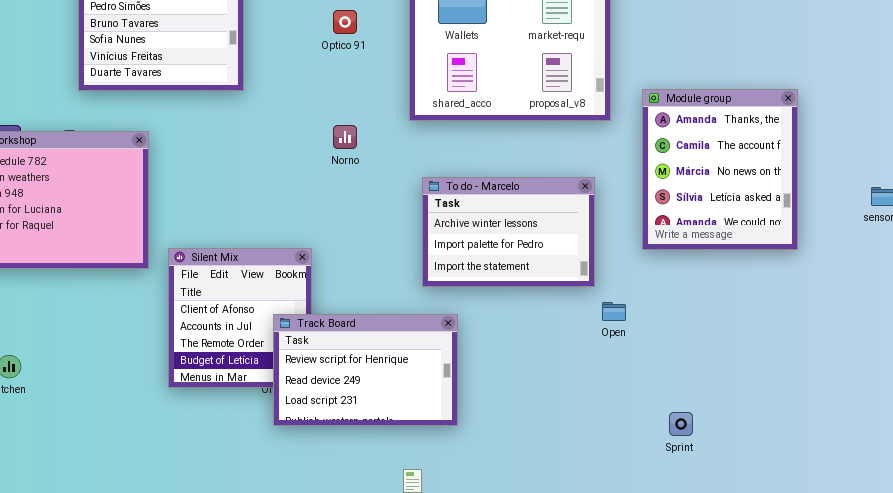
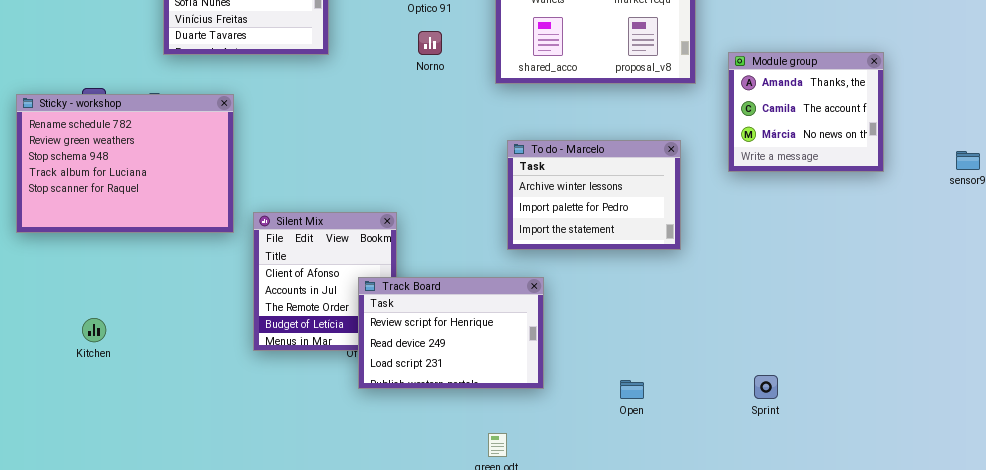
Module group: [642,89,798,250] -> [728,52,884,172], resized
Norno: [333,125,357,149] -> [418,31,442,55], moved
Open: [602,302,626,321] -> [620,380,644,399], moved

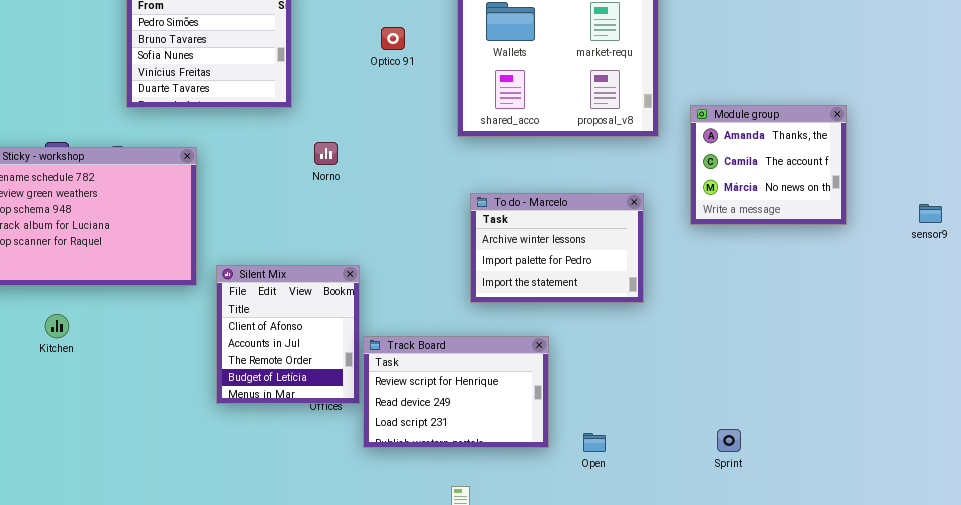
Norno: [418,31,442,55] -> [314,142,338,165], moved
Track Board: [358,277,544,389] -> [363,336,549,448], moved
Kitchen: [82,318,106,342] -> [45,314,69,338], moved

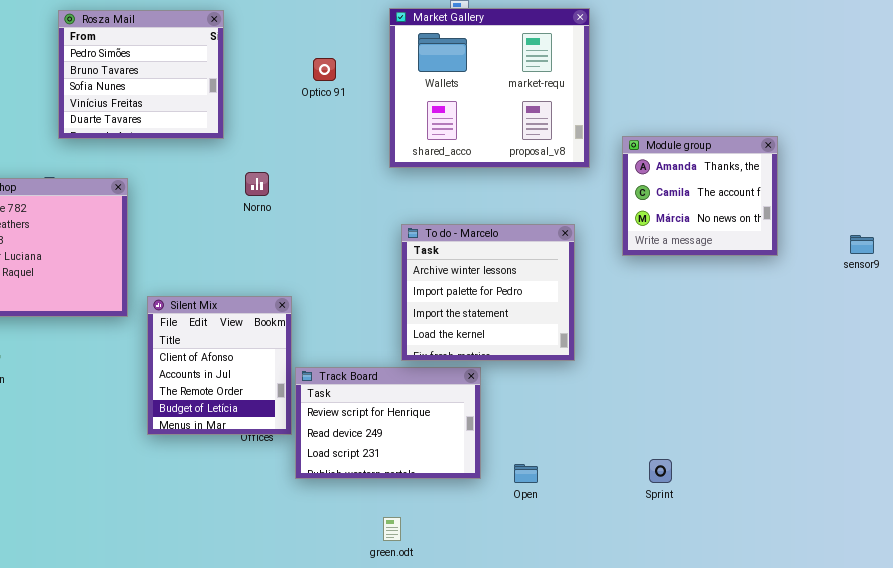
To do - Marcelo: [470,193,644,303] -> [401,224,575,361], resized

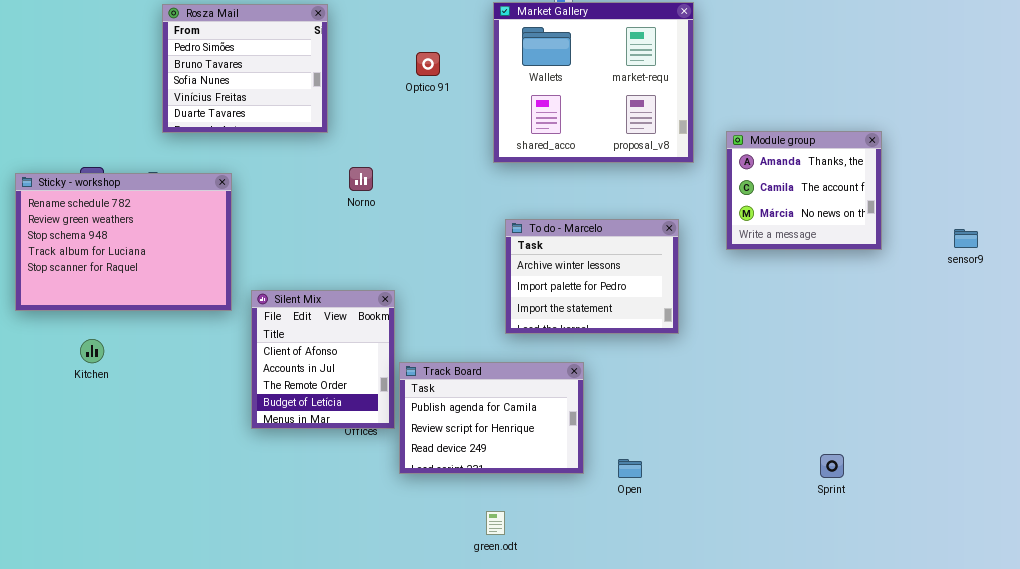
To do - Marcelo: [401,224,575,361] -> [505,219,679,334], resized
Track Board: [295,367,481,479] -> [399,362,584,474], scrolled up 1 row
Sprint: [649,459,672,483] -> [820,454,844,478], moved

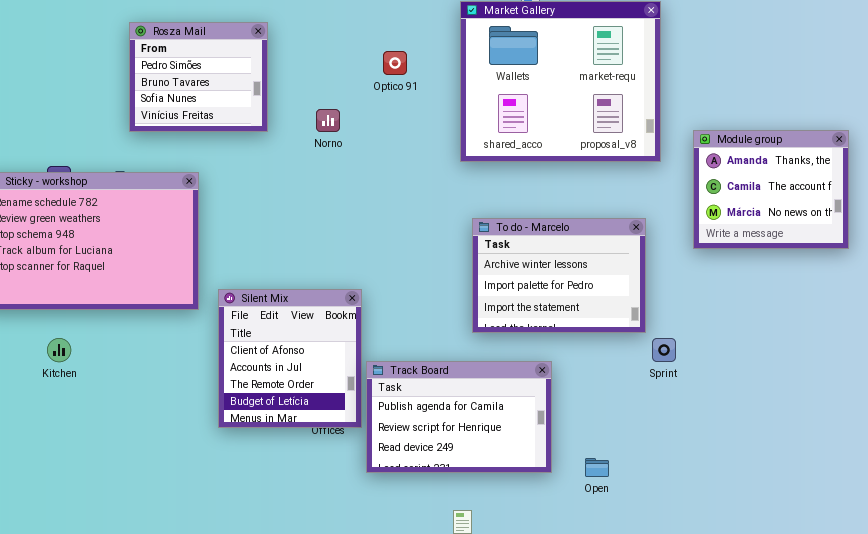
Rosza Mail: [162,4,328,133] -> [129,22,268,132], resized
Norno: [349,167,373,191] -> [316,109,340,132], moved
Sprint: [820,454,844,478] -> [652,338,676,362], moved

